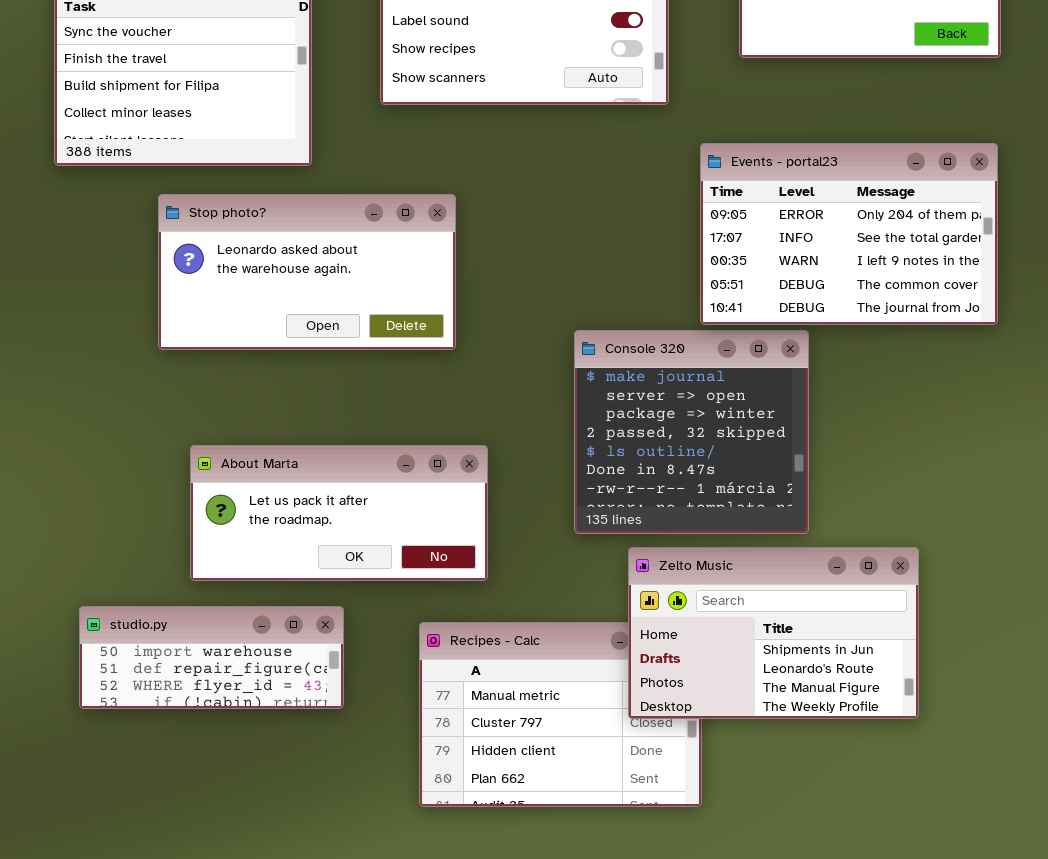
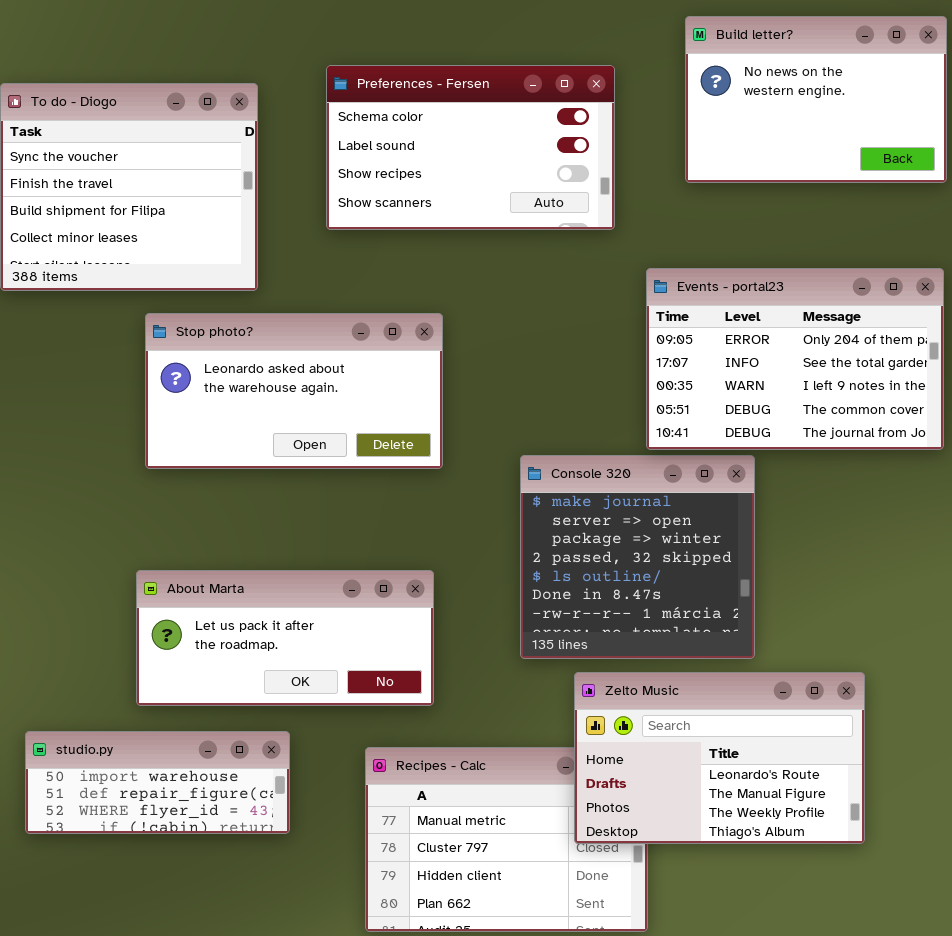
Stop photo?: [158,194,456,350] -> [145,313,443,469], moved
Zelto Music: [628,547,919,719] -> [574,672,865,844], scrolled down 1 row

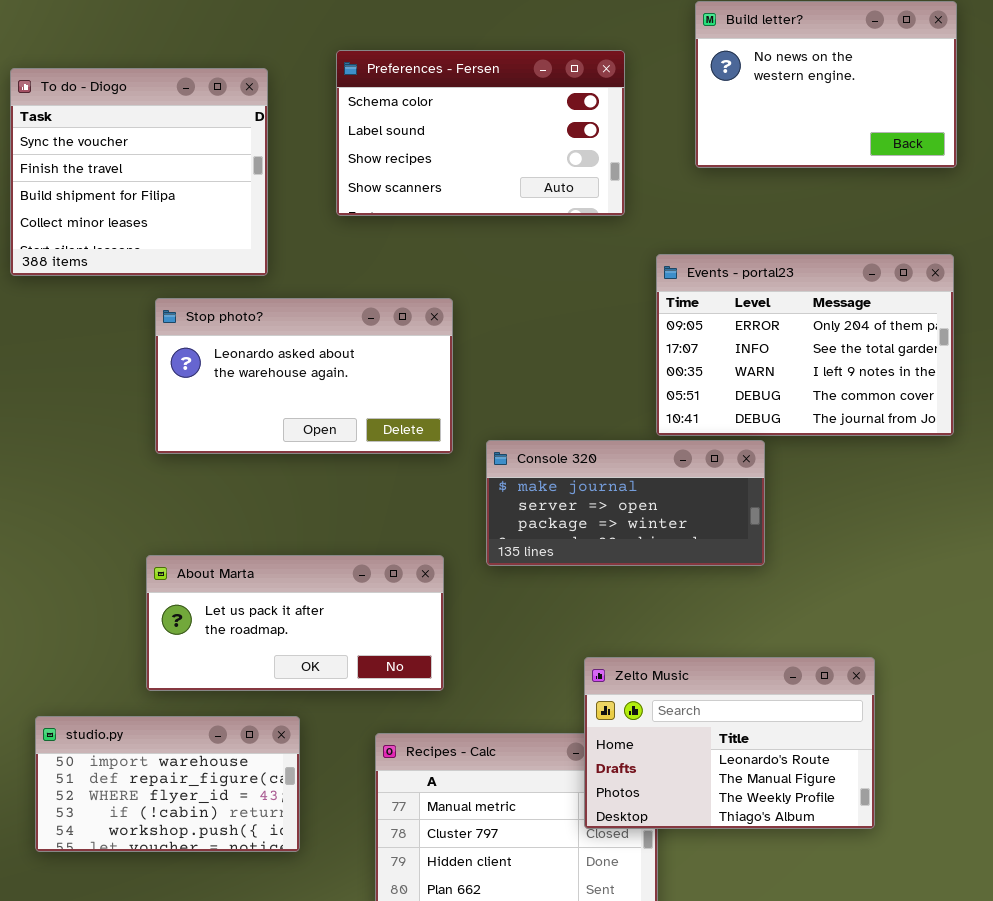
Console 320: [520,455,755,659] -> [486,440,765,566], resized
studio.py: [25,731,290,834] -> [35,716,300,852], resized

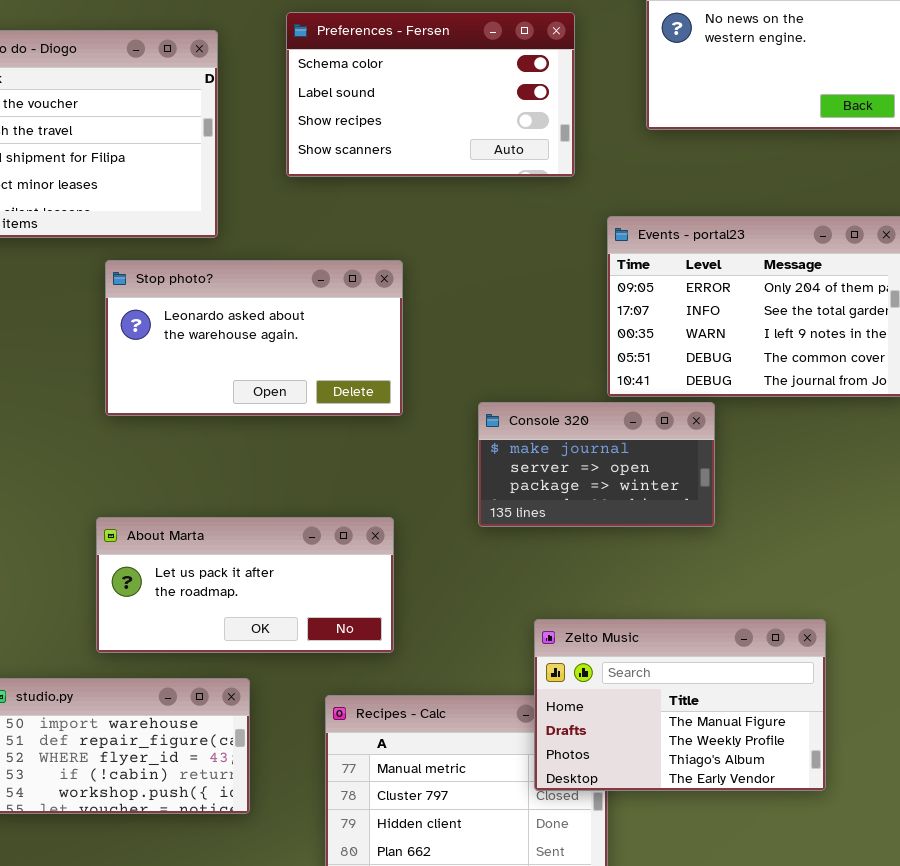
Console 320: [486,440,765,566] -> [478,402,715,527], resized
Zelto Music: [584,657,875,829] -> [534,619,826,791], scrolled down 1 row

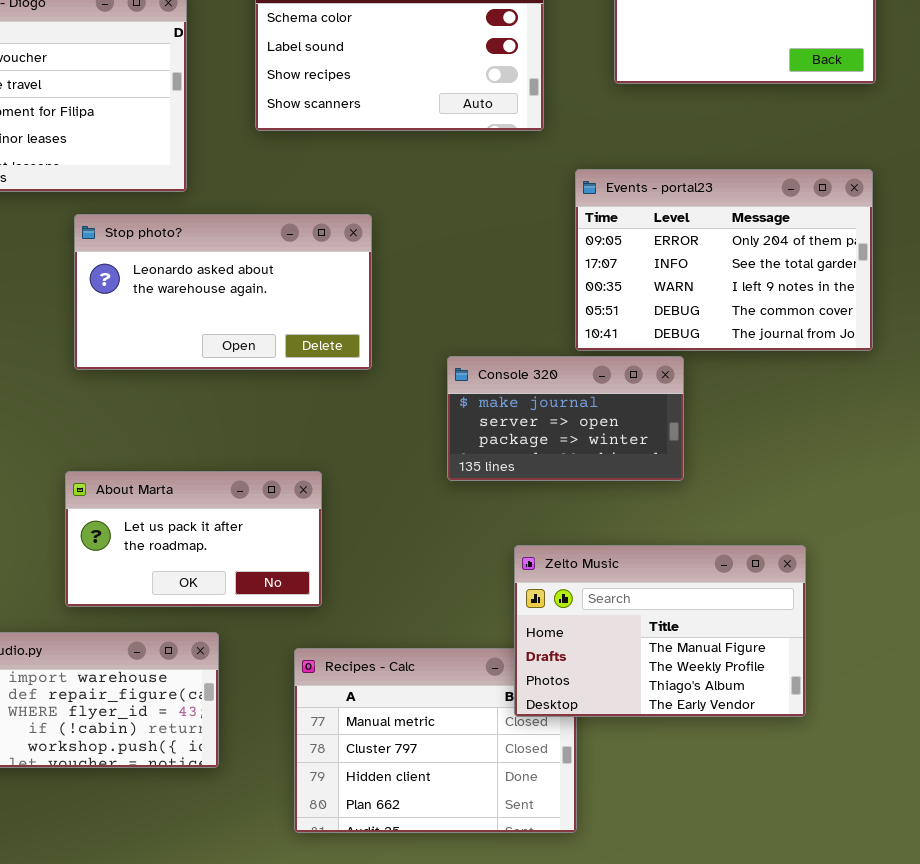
About Marta: [96,517,394,653] -> [65,471,322,607], resized
Zelto Music: [534,619,826,791] -> [514,545,806,717], moved

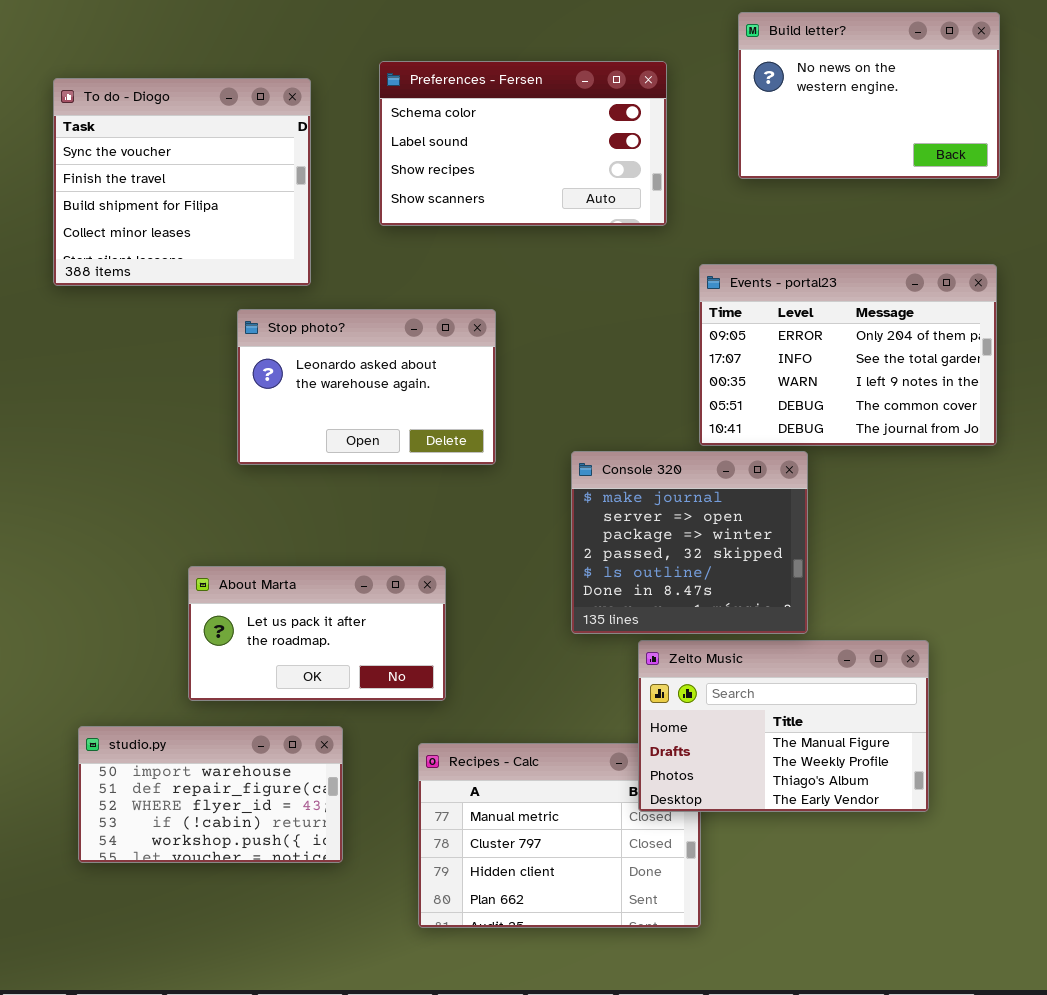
Stop photo?: [74,214,372,370] -> [237,309,496,465], resized
Console 320: [447,356,684,481] -> [571,451,808,634], resized

